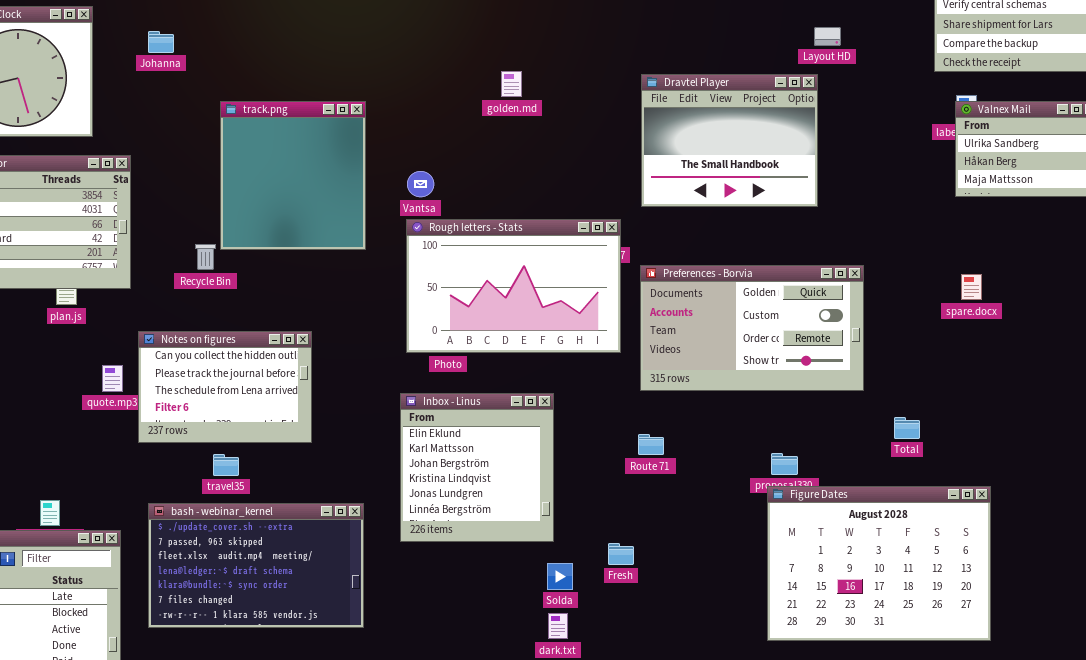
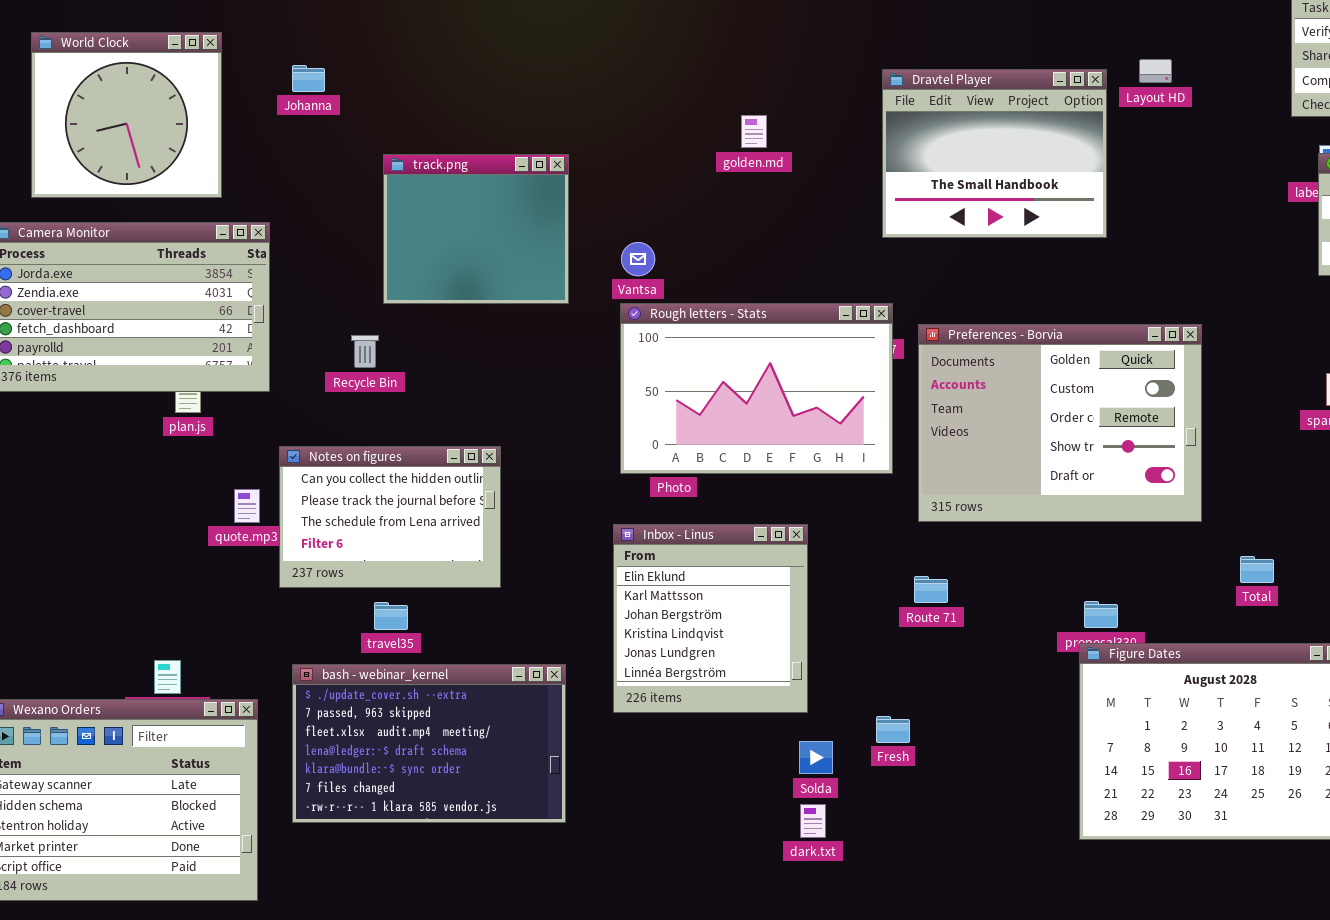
Dravtel Player: [641,74,818,207] -> [882,69,1107,238], moved
track.png: [220,101,366,250] -> [383,154,569,304], resized
Preferences - Borvia: [640,265,864,391] -> [918,324,1202,522], resized

